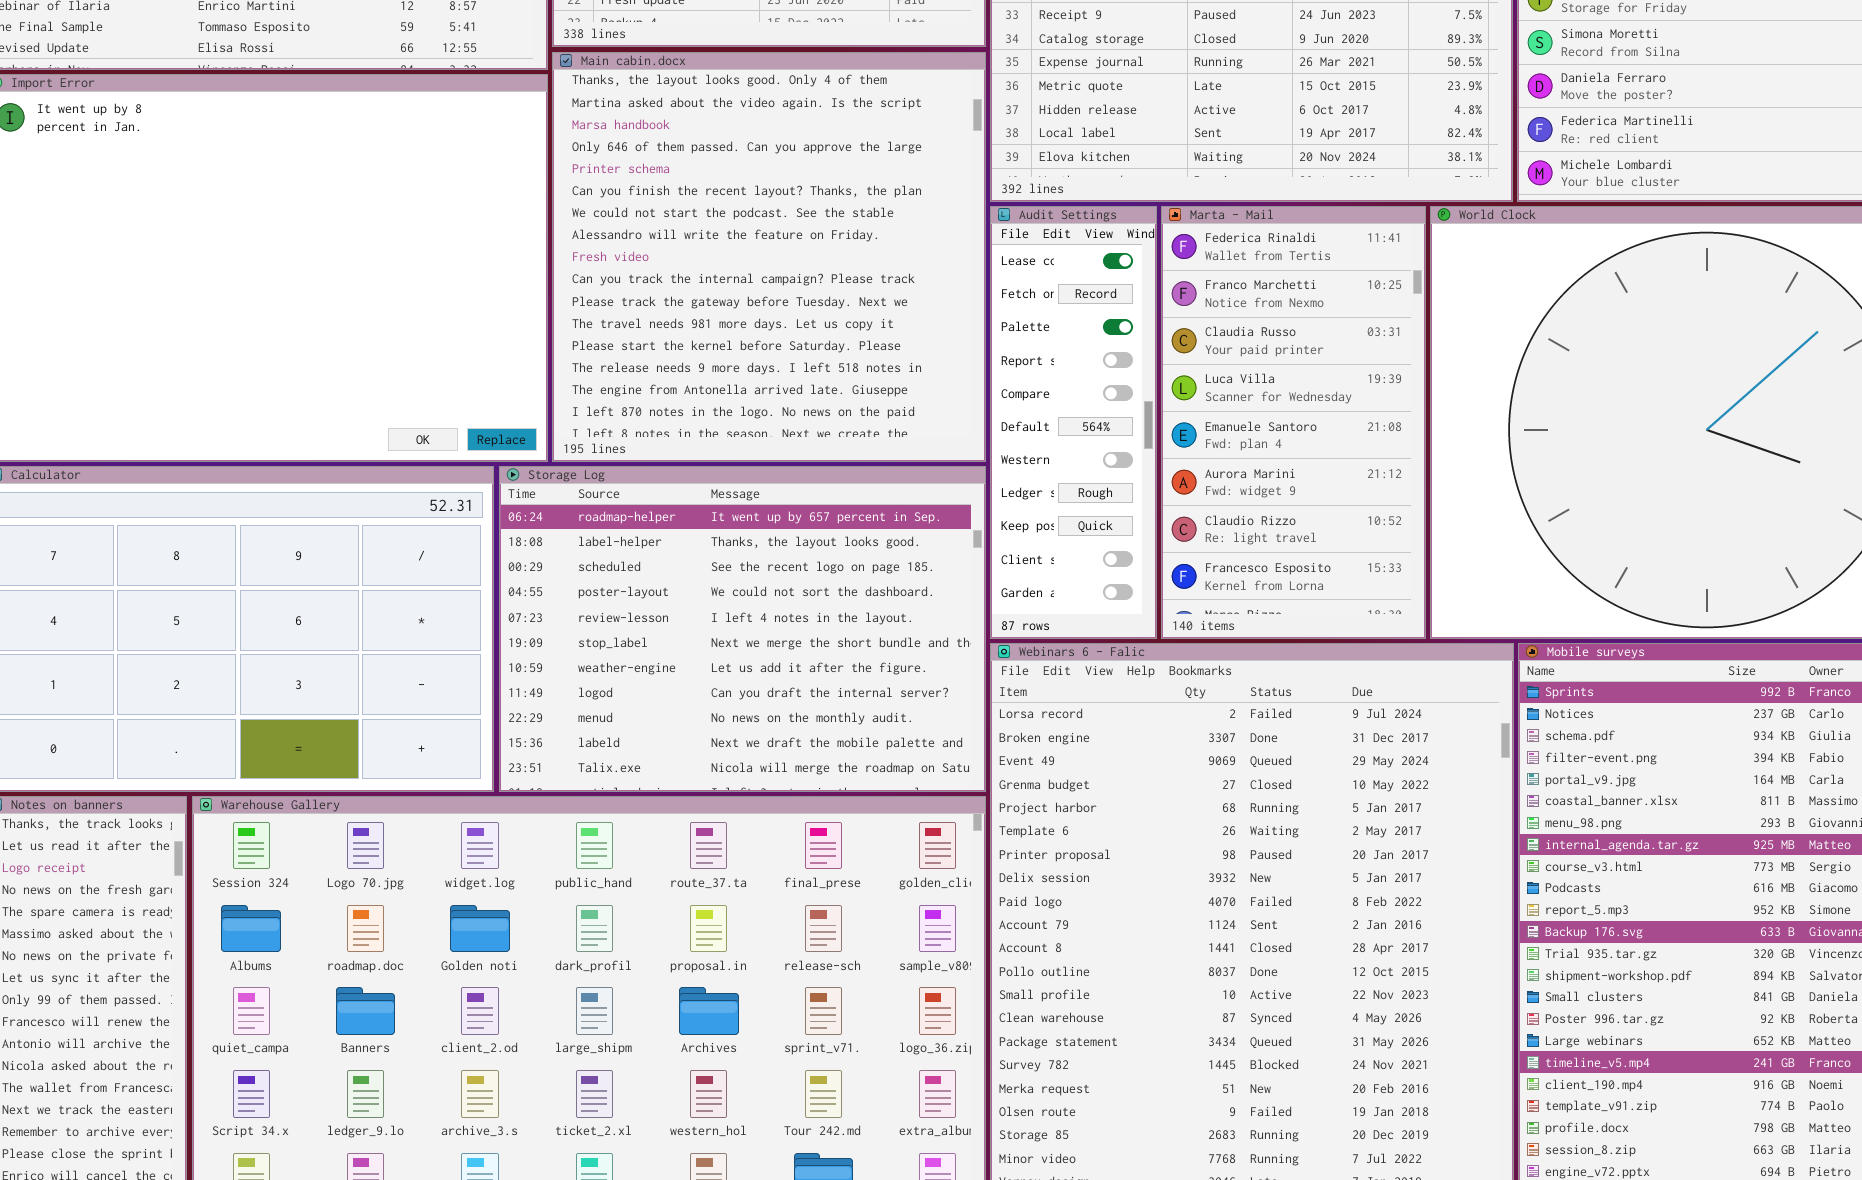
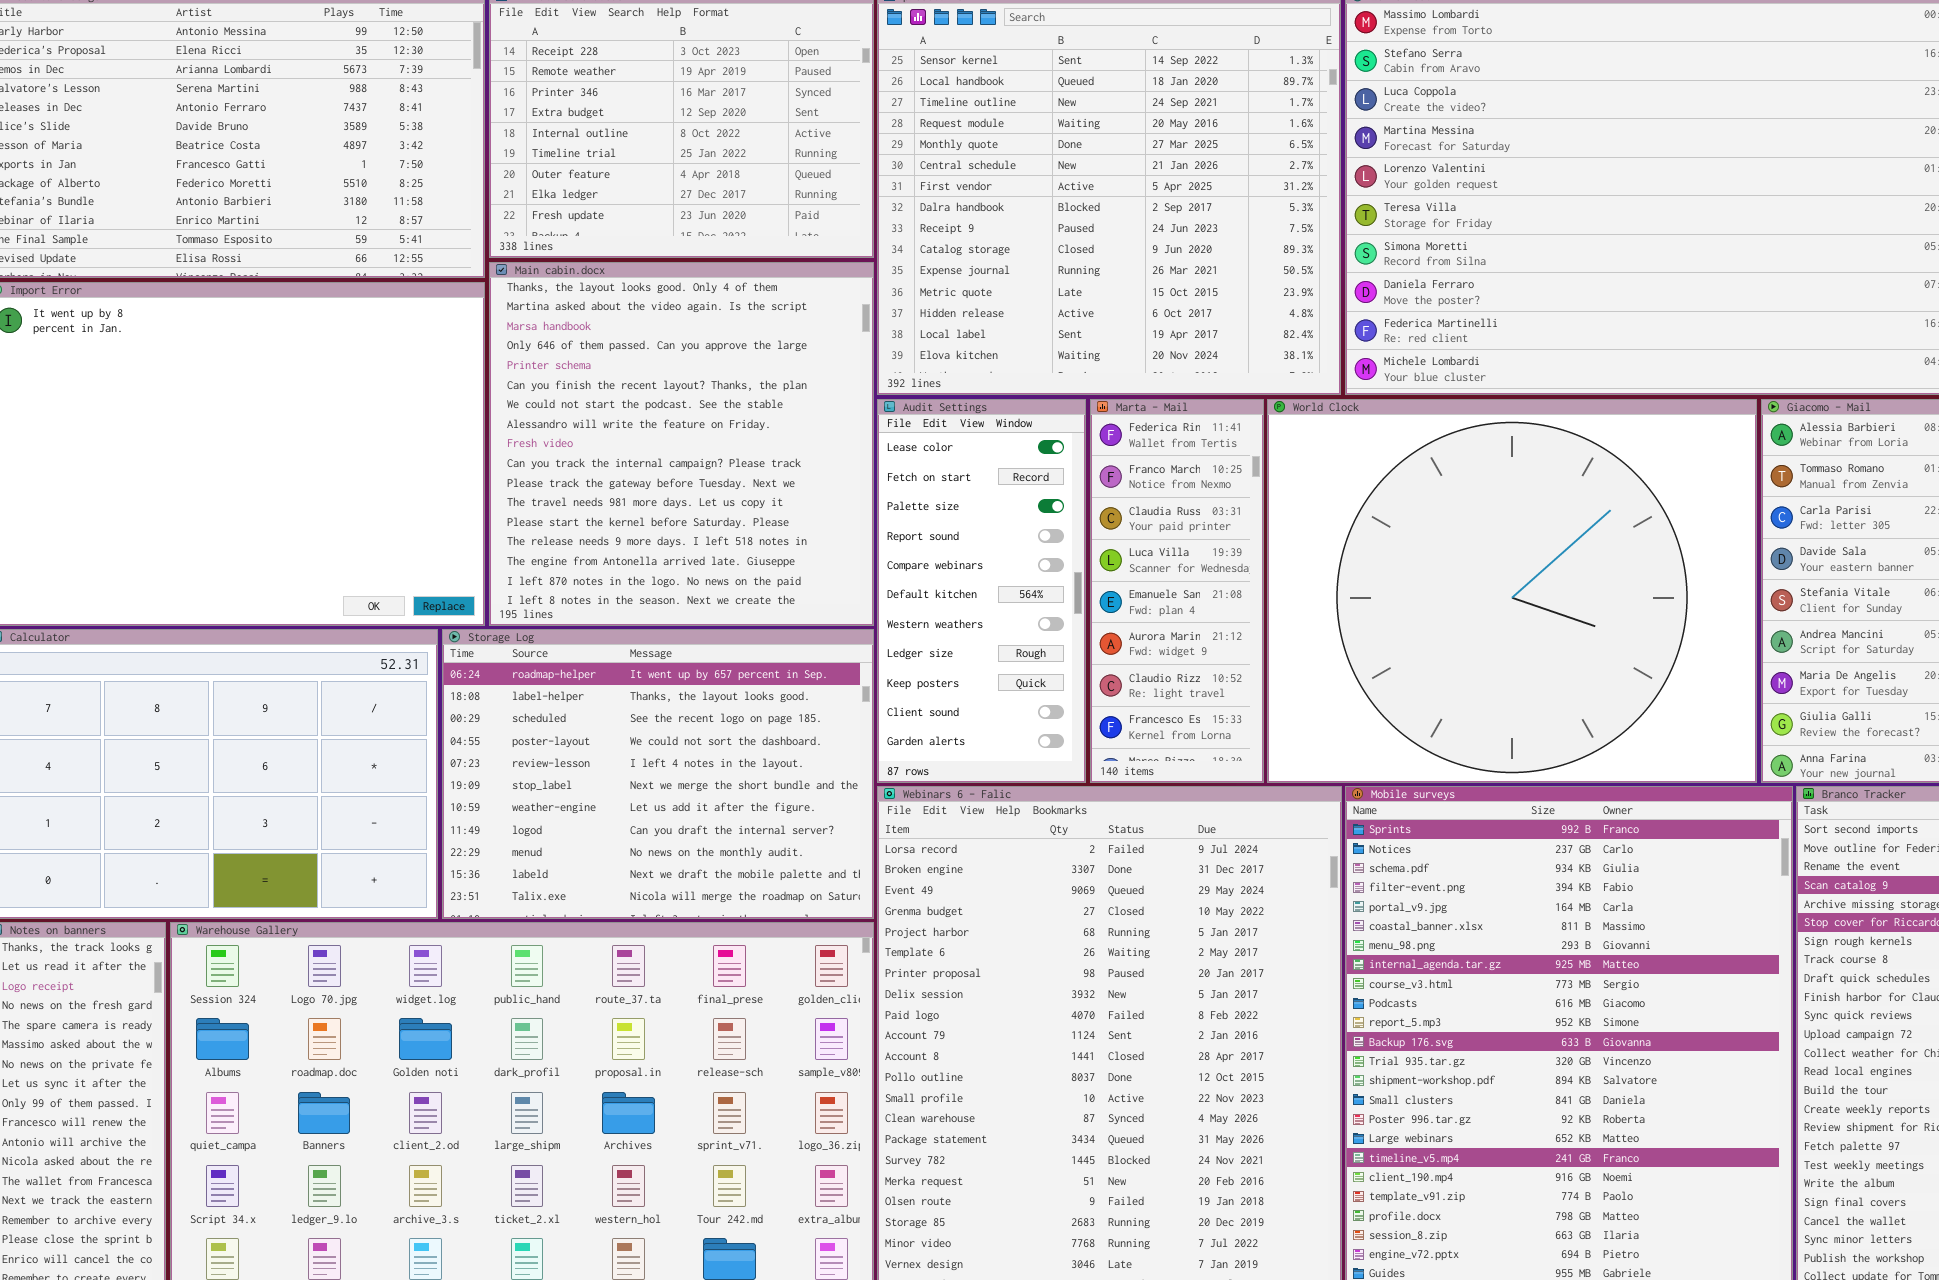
Audit Settings: [990,206,1157,639] -> [877,399,1086,783], resized
Marta - Mail: [1161,206,1426,639] -> [1090,399,1264,783], resized

